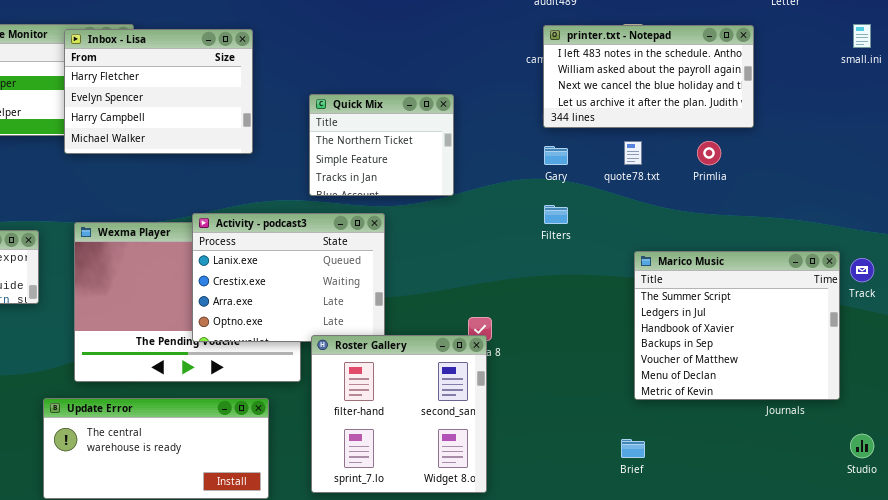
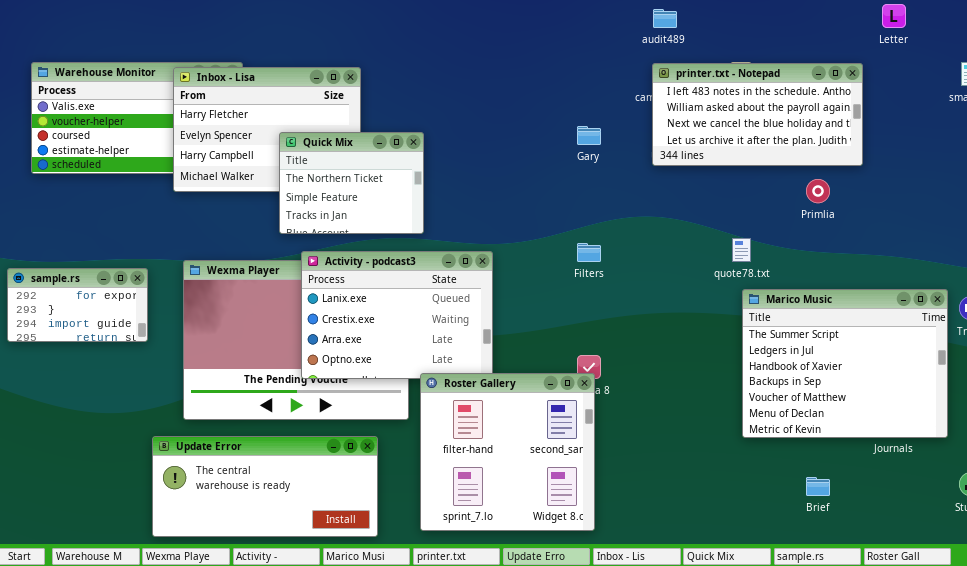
Quick Mix: [309,94,454,196] -> [279,132,424,234], moved
quote78.txt: [624,141,642,165] -> [732,238,751,262], moved
Gary: [544,146,568,165] -> [577,126,601,145], moved
Filters: [544,205,568,224] -> [577,243,601,262], moved
Brief: [621,439,645,458] -> [806,477,830,496], moved

